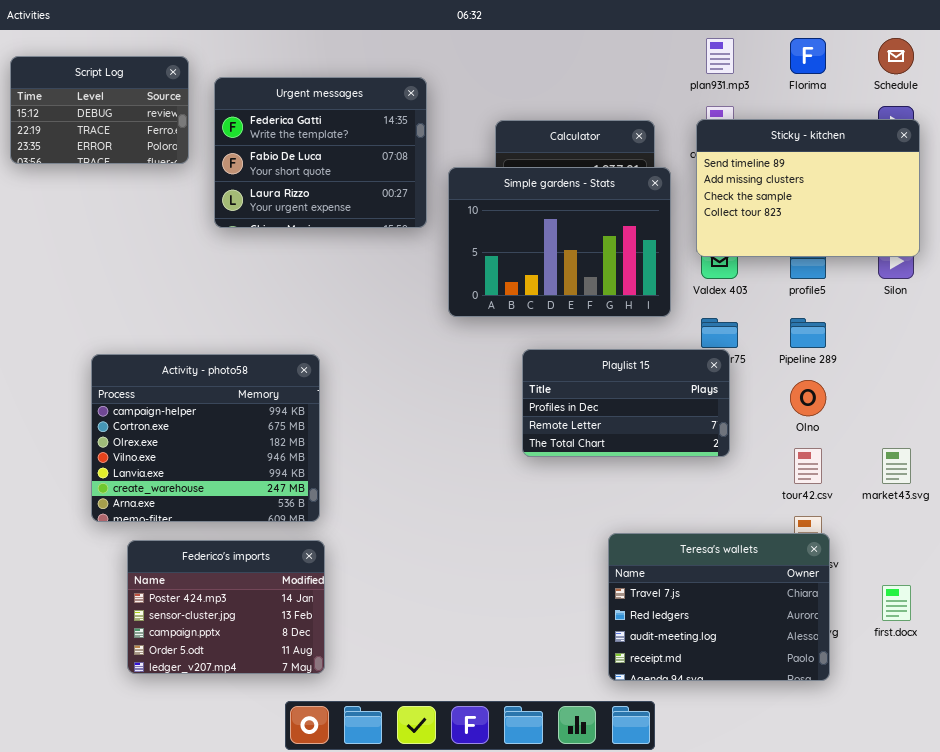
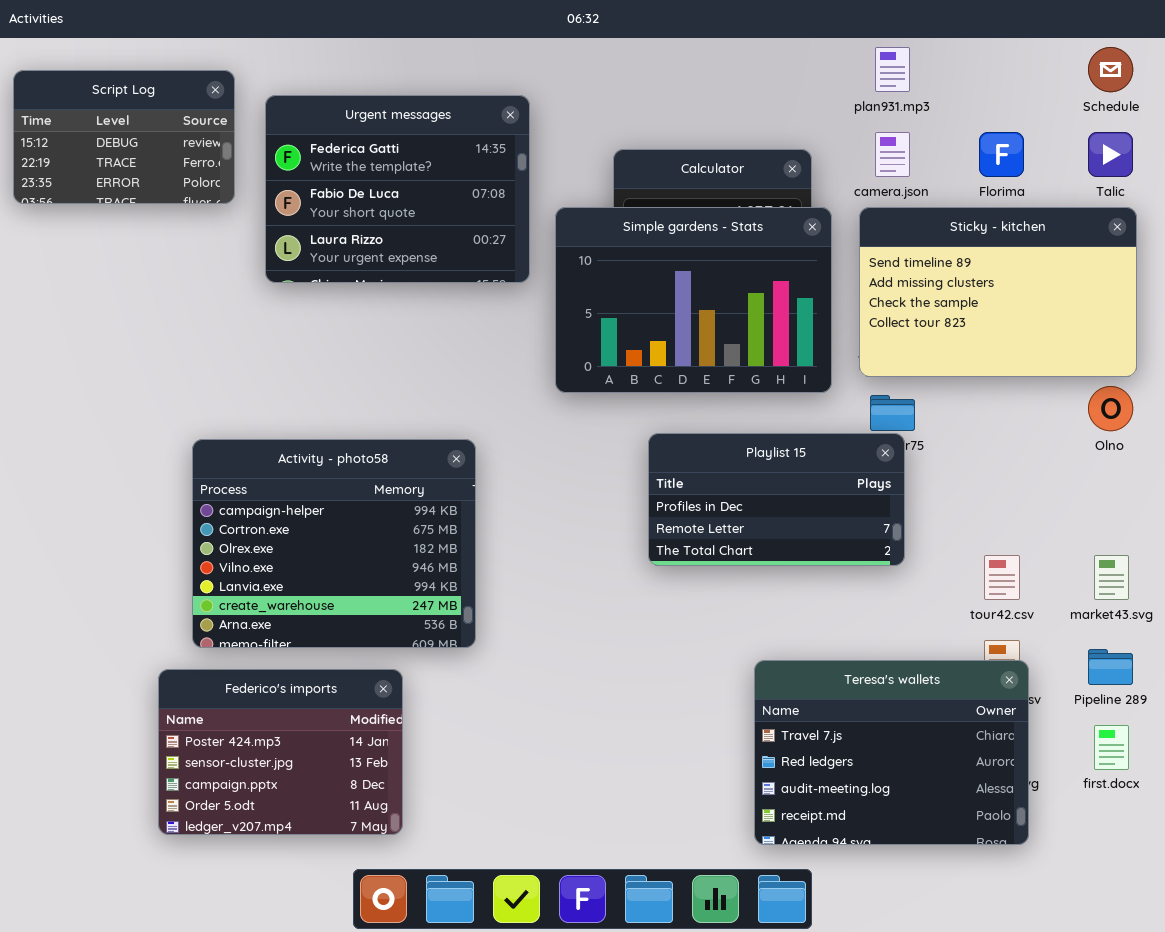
Florima: [790,38,826,74] -> [979,132,1024,177], moved
Sticky - kitchen: [696,119,920,257] -> [859,207,1137,377], moved
Pipeline 289: [790,318,826,348] -> [1088,649,1133,685], moved
Activity - photo58: [91,354,320,522] -> [192,439,476,648], moved
Olno: [790,380,826,416] -> [1088,386,1133,431], moved

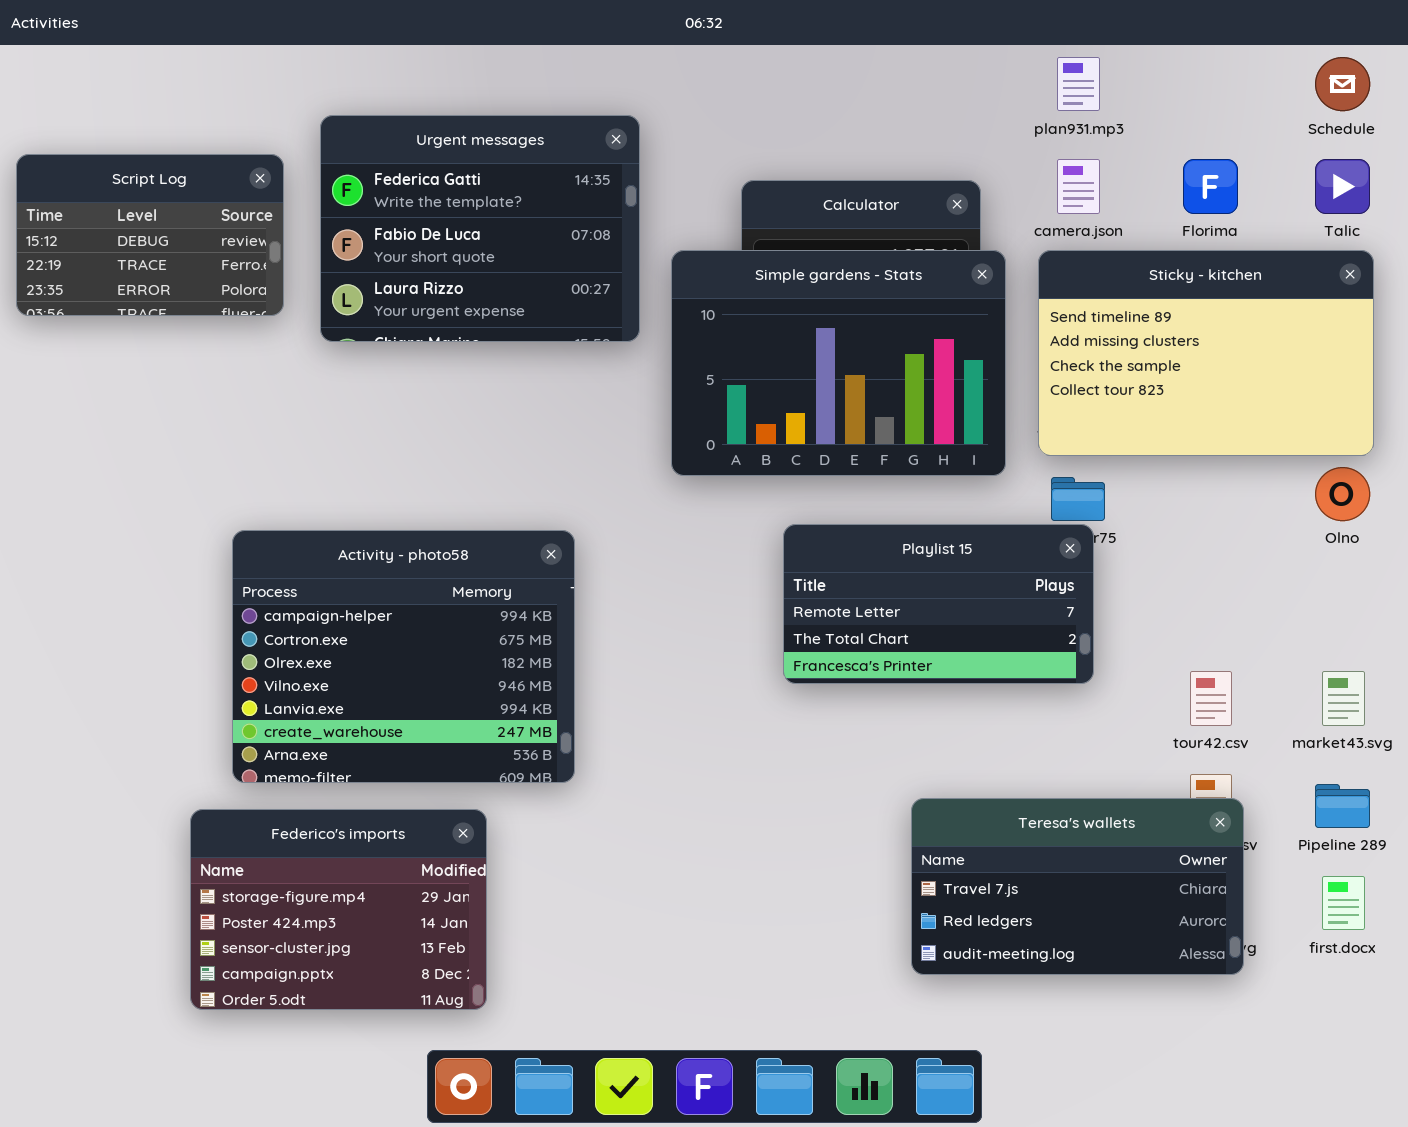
Script Log: [13,70,235,204] -> [16,154,284,316], moved
Playlist 15: [648,433,905,566] -> [783,524,1094,684], scrolled down 1 row
Teresa's wallets: [754,660,1029,845] -> [911,798,1244,975], resized
Federico's imports: [158,669,403,835] -> [190,809,487,1010], scrolled up 1 row

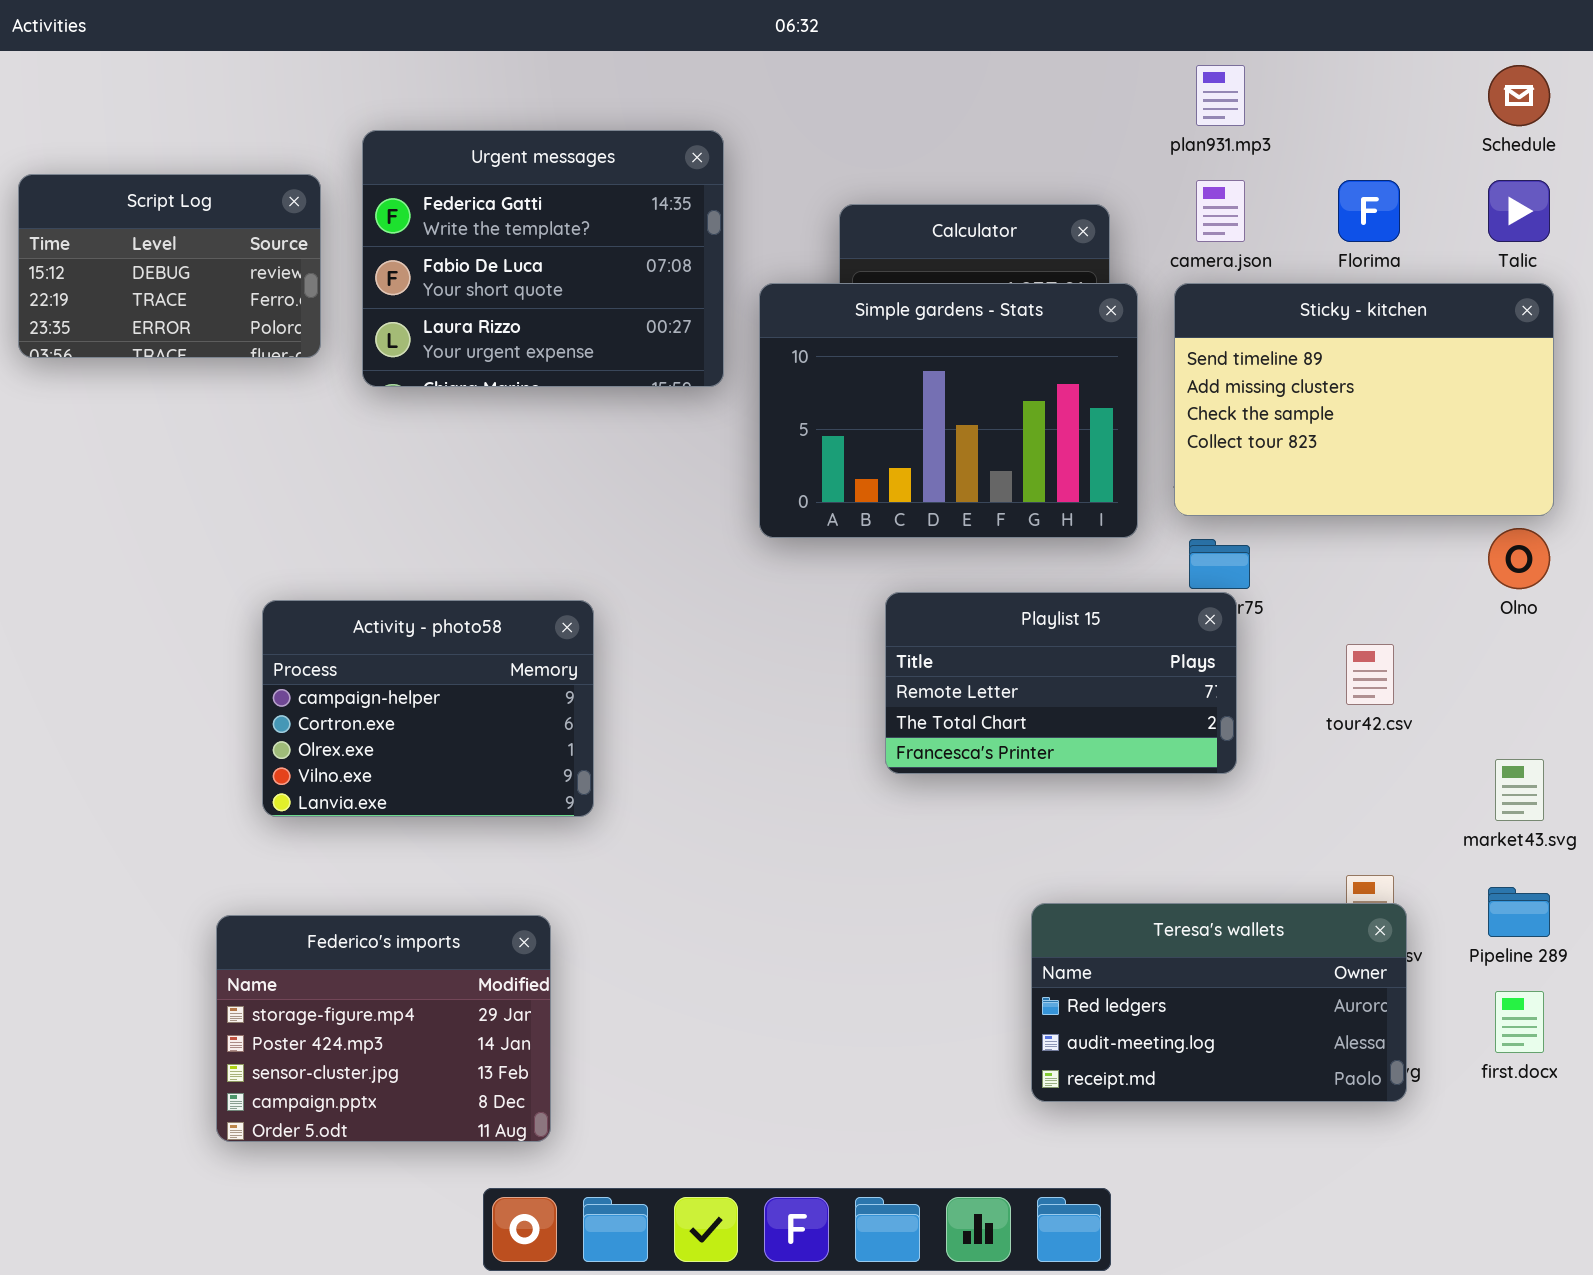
Activity - photo58: [232,530,575,783] -> [262,600,594,817], resized
tour42.csv: [1190,671,1232,726] -> [1346,644,1394,705], moved
Teresa's wallets: [911,798,1244,975] -> [1031,903,1407,1102], scrolled down 1 row

